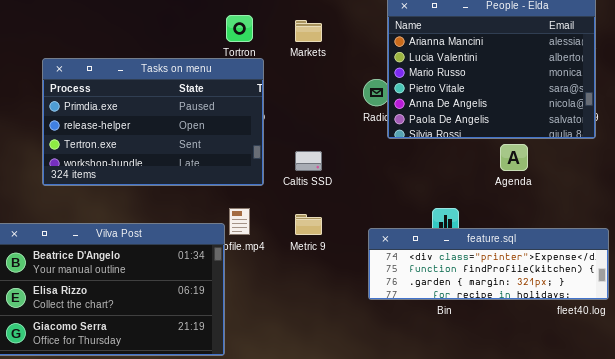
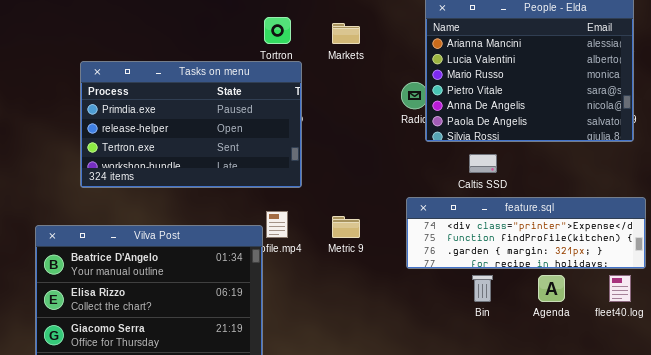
Agenda: [500,144,528,171] -> [538,275,565,302], moved
Caltis SSD: [295,151,322,171] -> [469,154,497,173], moved
feature.sql: [368,228,609,300] -> [406,197,646,269], moved

